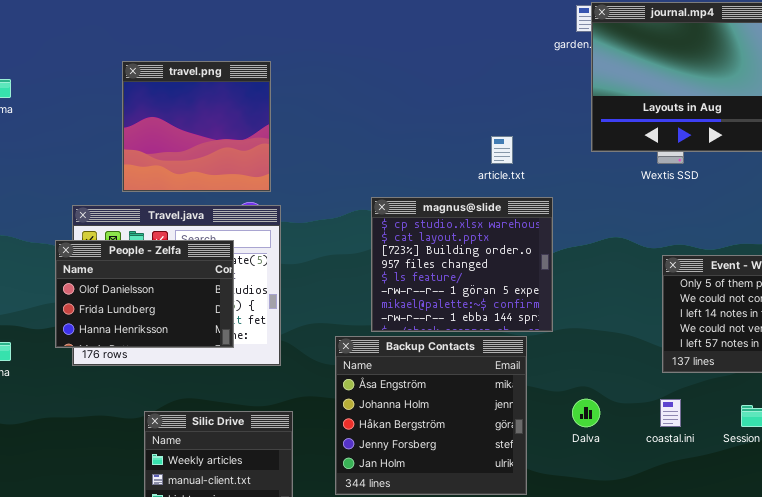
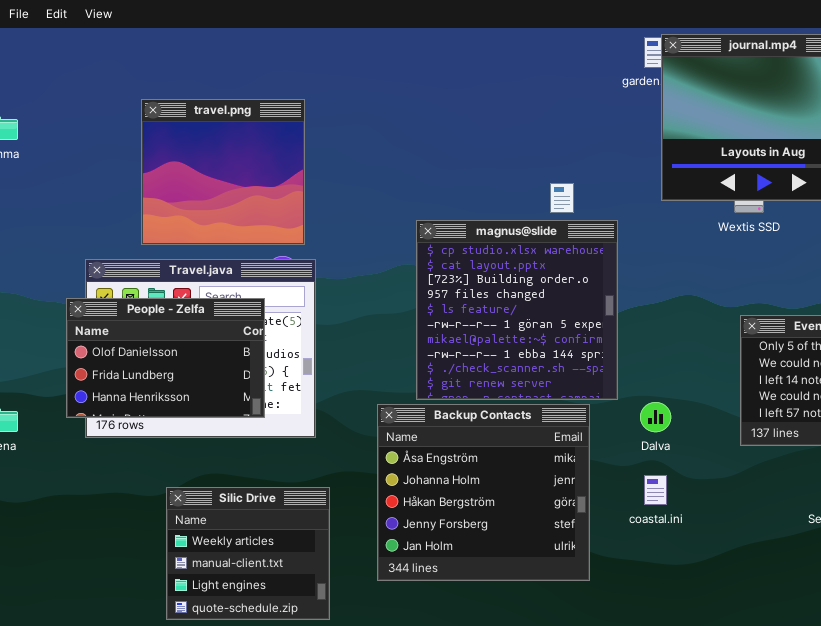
magnus@slide: [371,197,553,332] -> [416,220,618,400], resized
Dalva: [572,399,600,427] -> [640,402,671,432], moved
coastal.ini: [660,399,681,427] -> [644,475,667,505], moved

